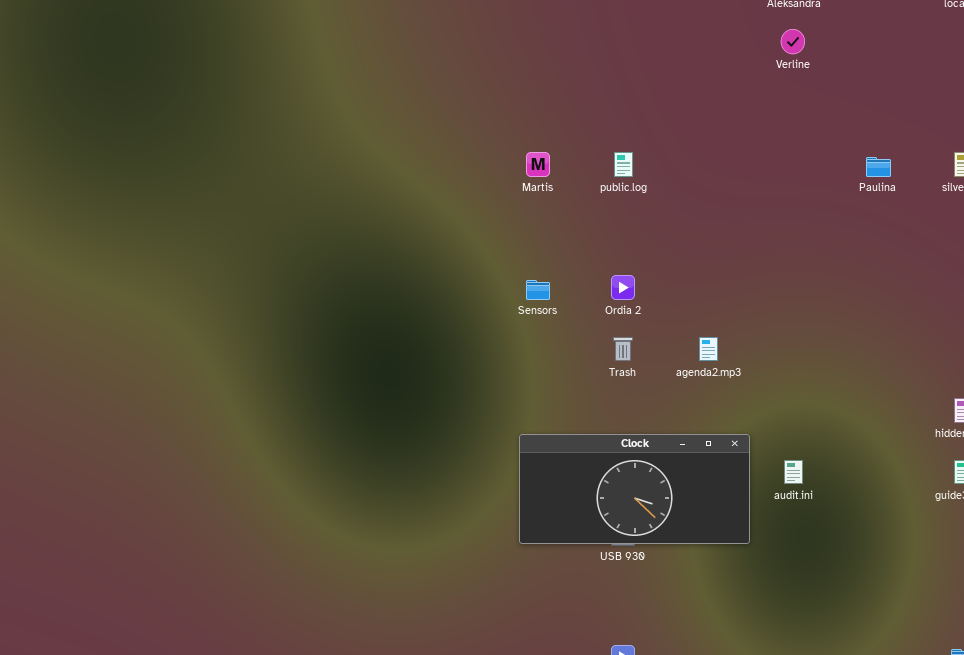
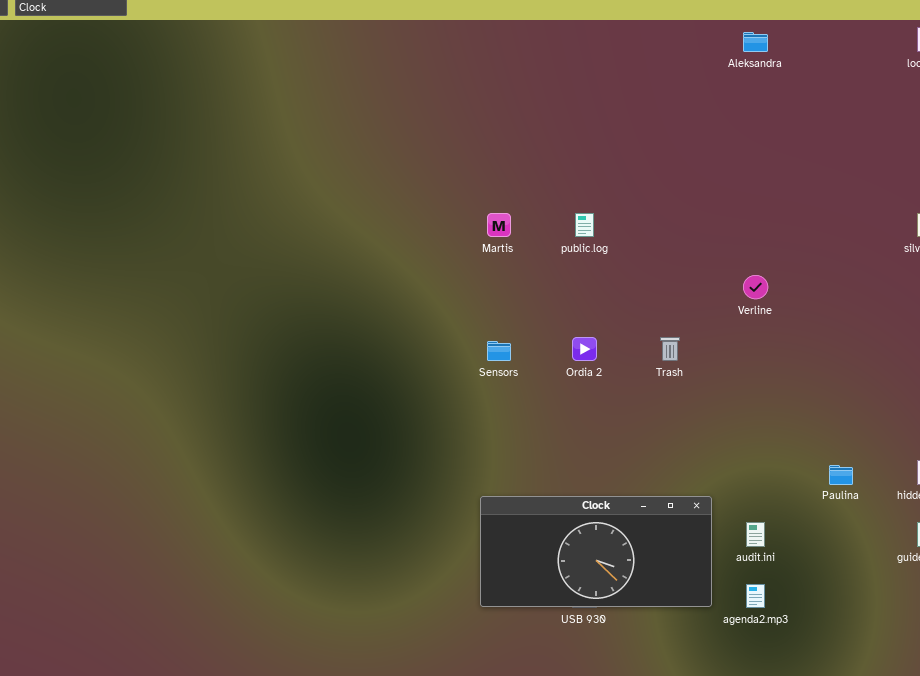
Verline: [781,29,805,54] -> [743,275,768,299], moved
Paulina: [866,157,891,177] -> [829,465,853,485], moved
Trash: [613,337,633,361] -> [660,337,680,361], moved
agenda2.mp3: [699,337,718,361] -> [746,584,765,608], moved

